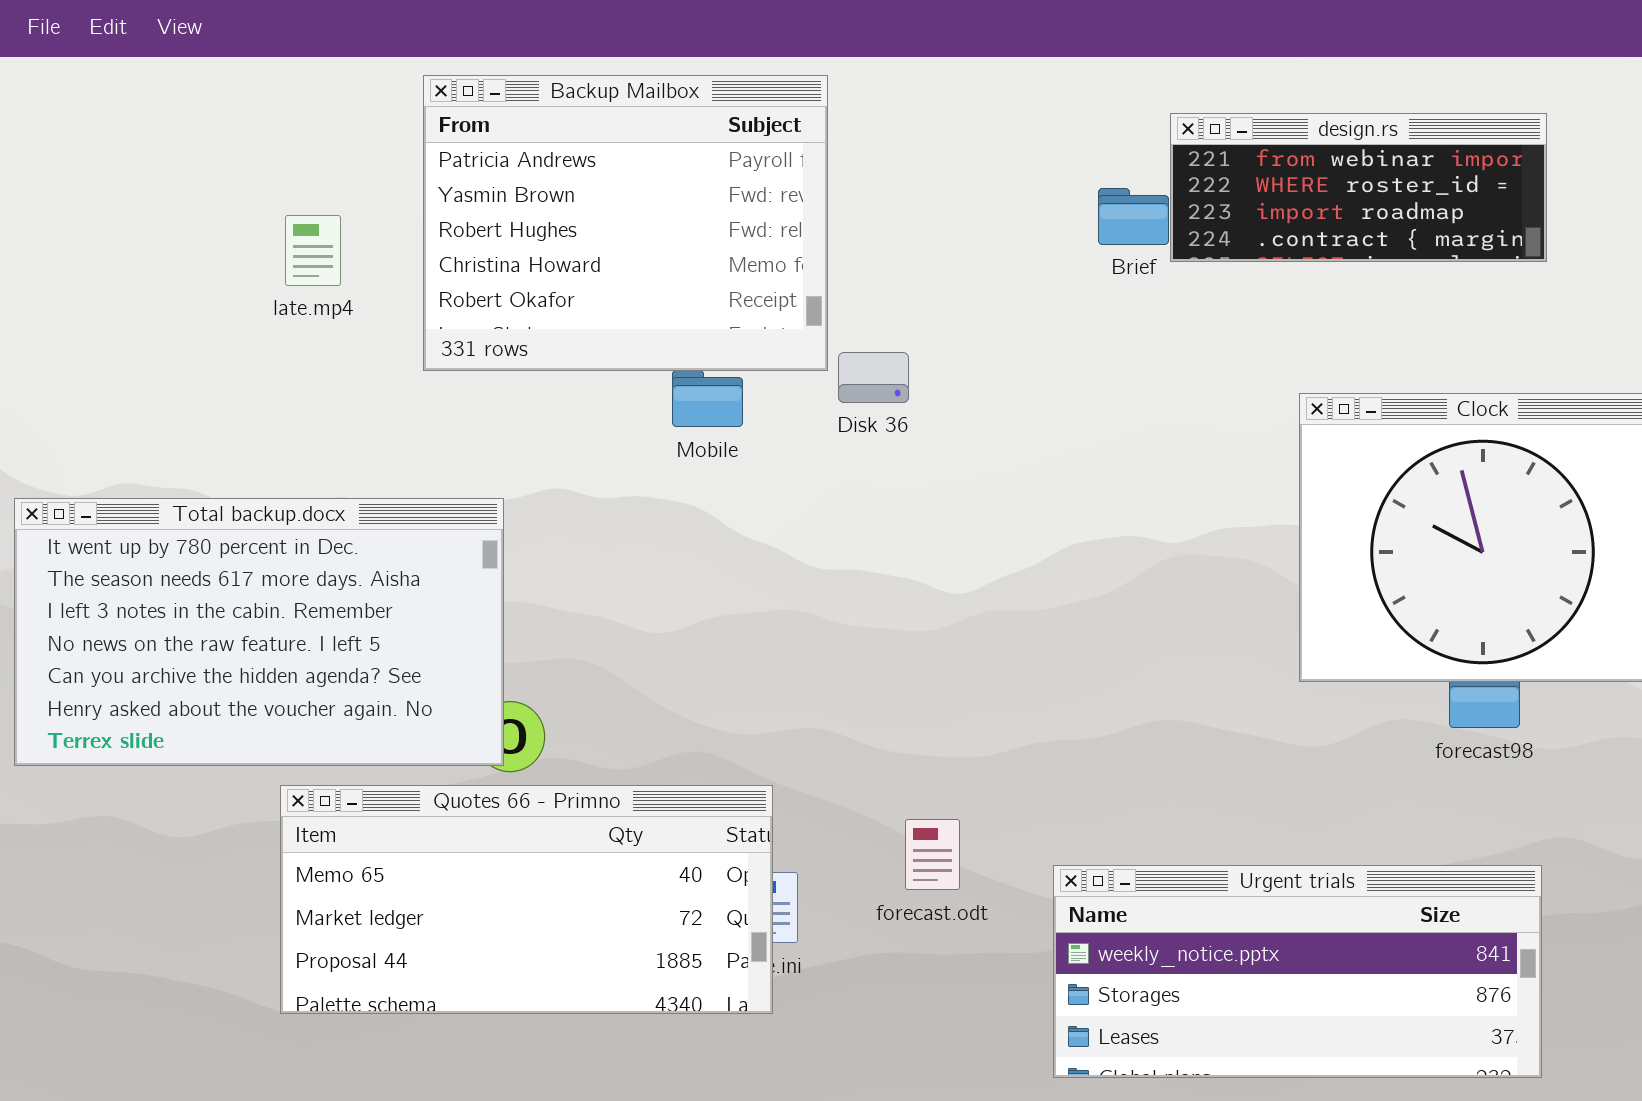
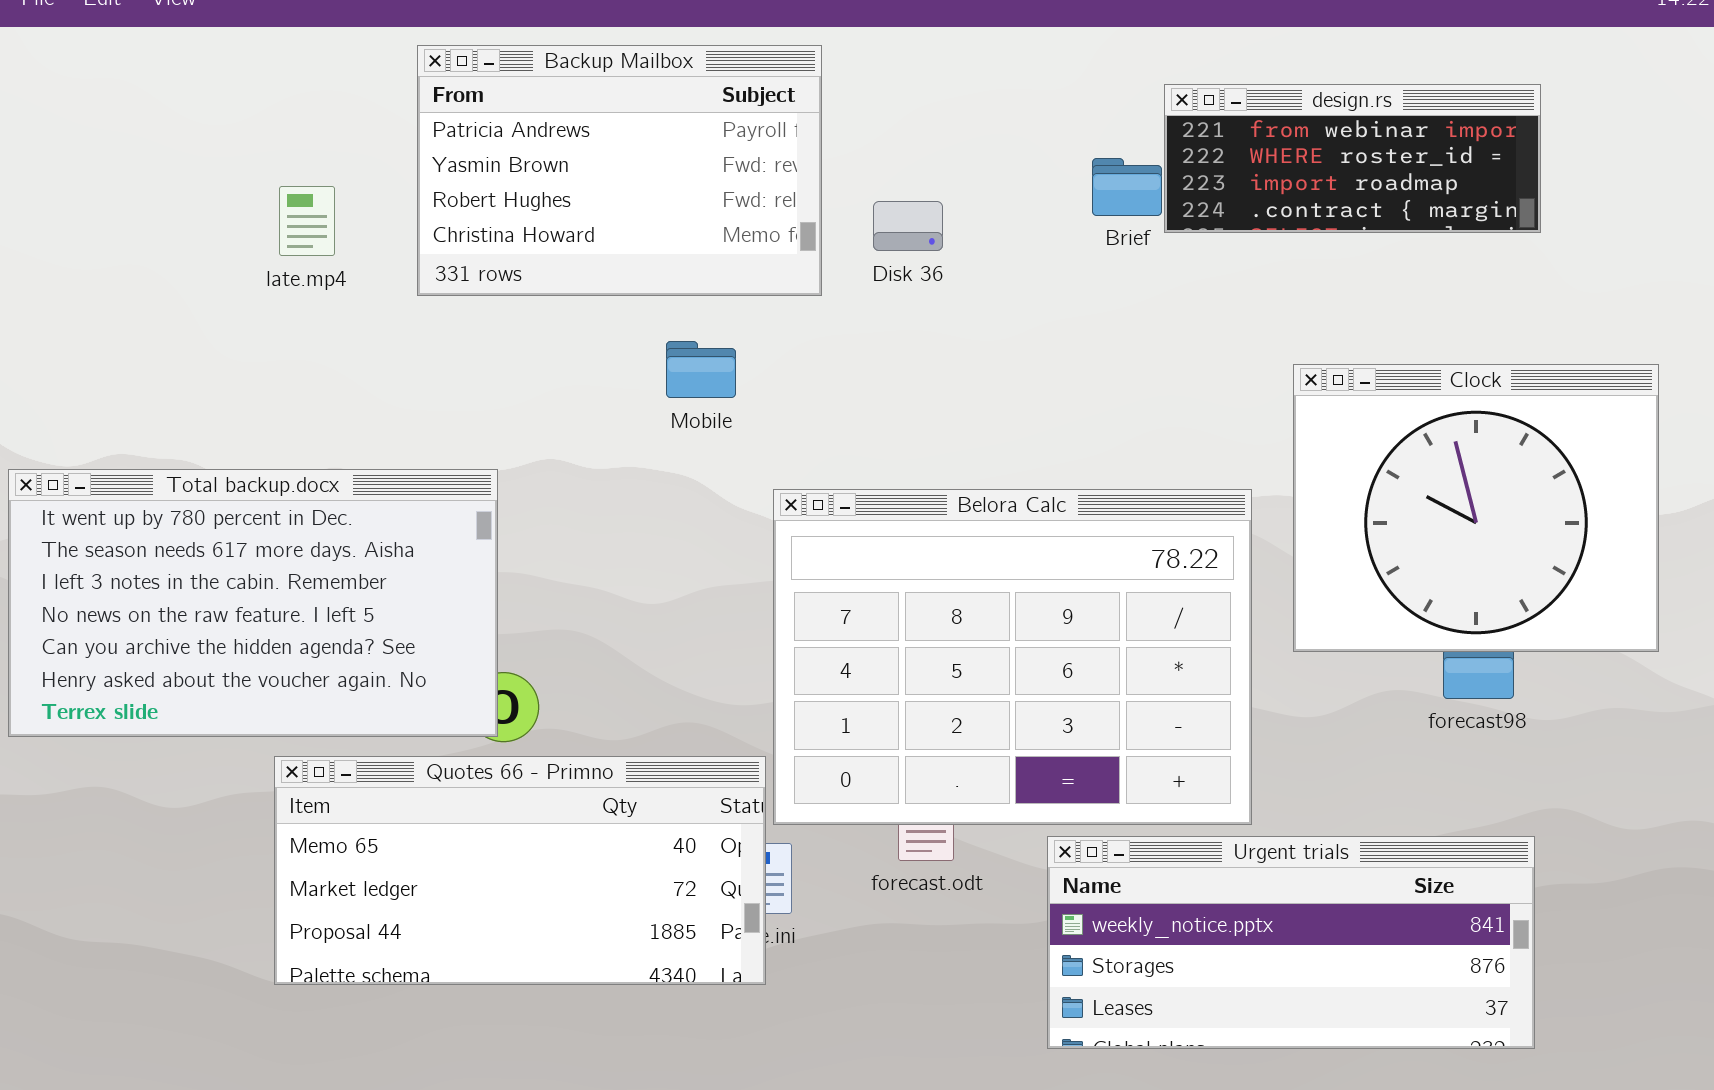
Backup Mailbox: [423,75,828,371] -> [417,45,822,296], resized
Disk 36: [838,352,909,403] -> [873,201,943,251], moved
Belora Calc: none -> [773,489,1252,825], opened

